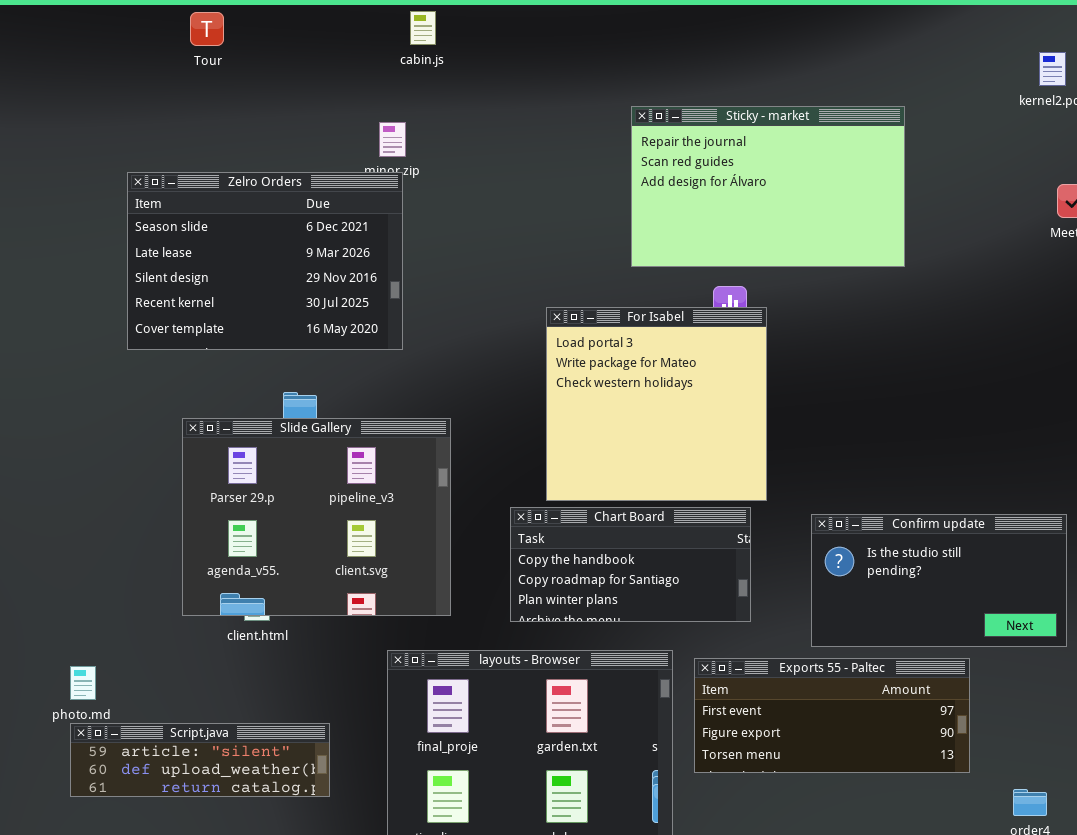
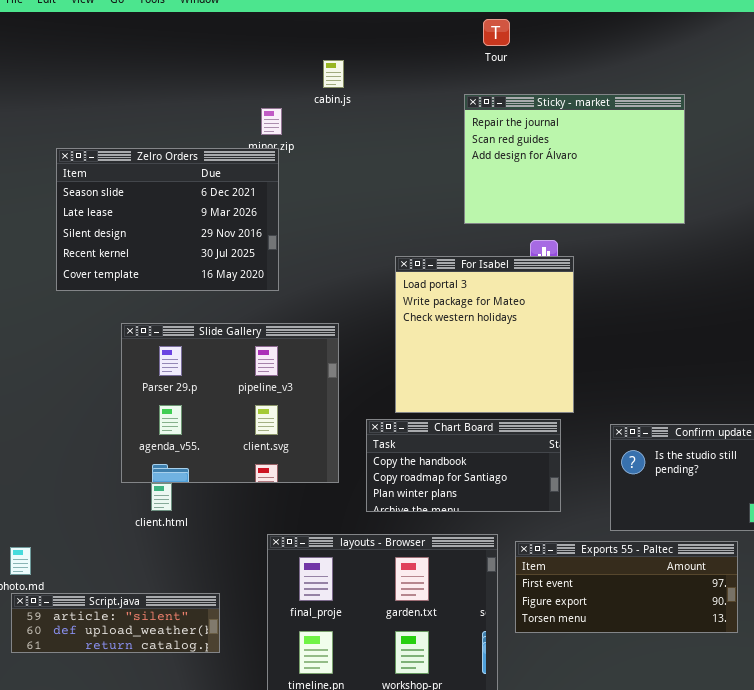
cabin.js: [410,11,436,45] -> [323,60,344,88], moved
Tour: [190,12,224,46] -> [483,19,510,46], moved
Slide Gallery: [182,418,451,616] -> [121,323,339,483], moved

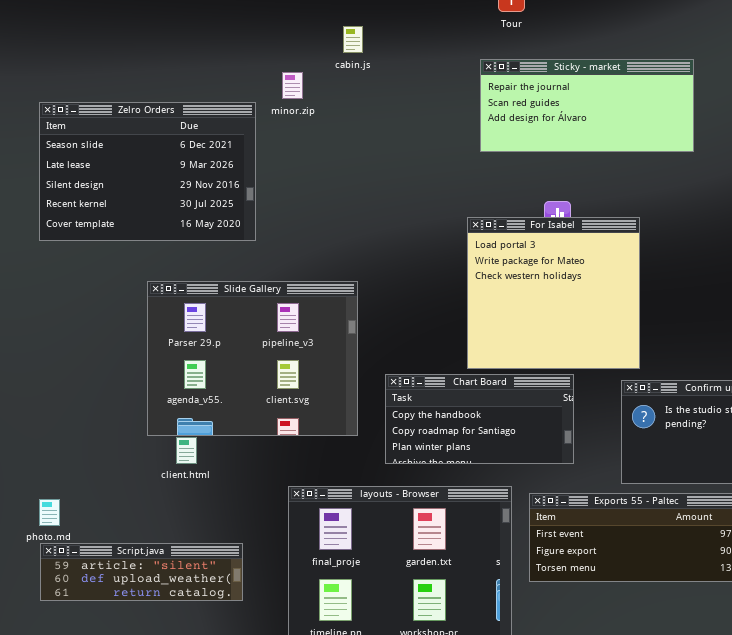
Sticky - market: [464,94,685,224] -> [480,59,694,152], resized
Zelro Orders: [56,148,279,291] -> [39,102,256,241], moved
For Isabel: [395,256,574,413] -> [467,217,640,369], moved

